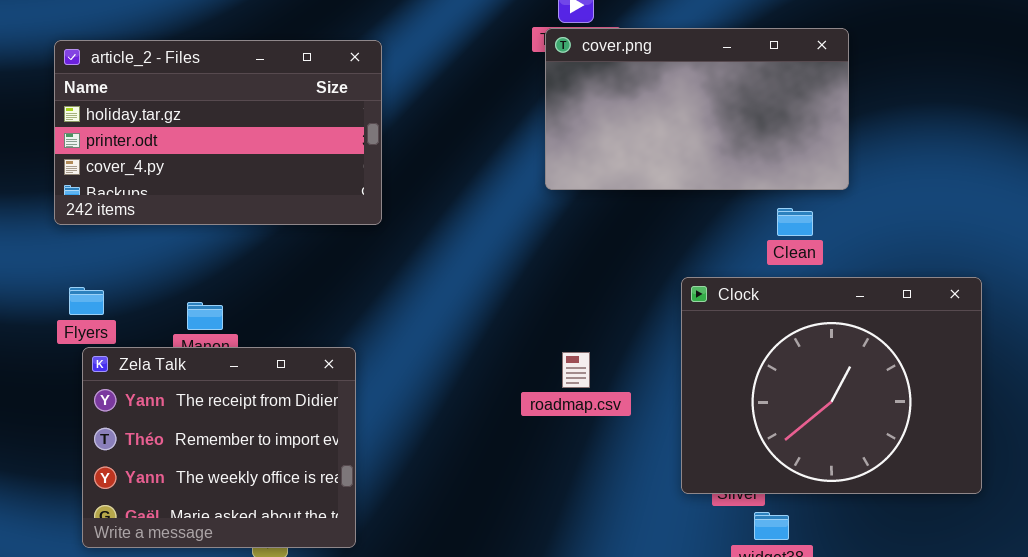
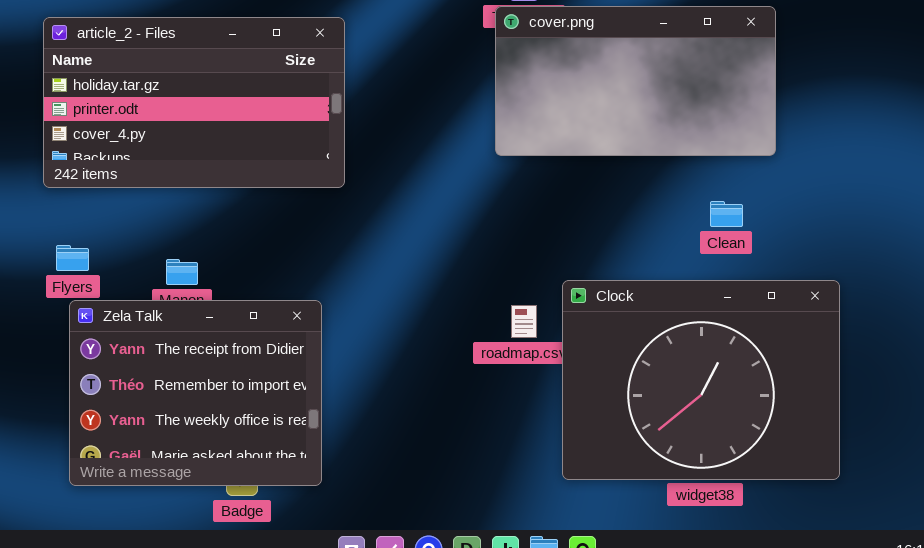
Clean: [777,208,813,236] -> [710,201,743,227], moved
Clock: [681,277,982,494] -> [562,280,840,480], moved

